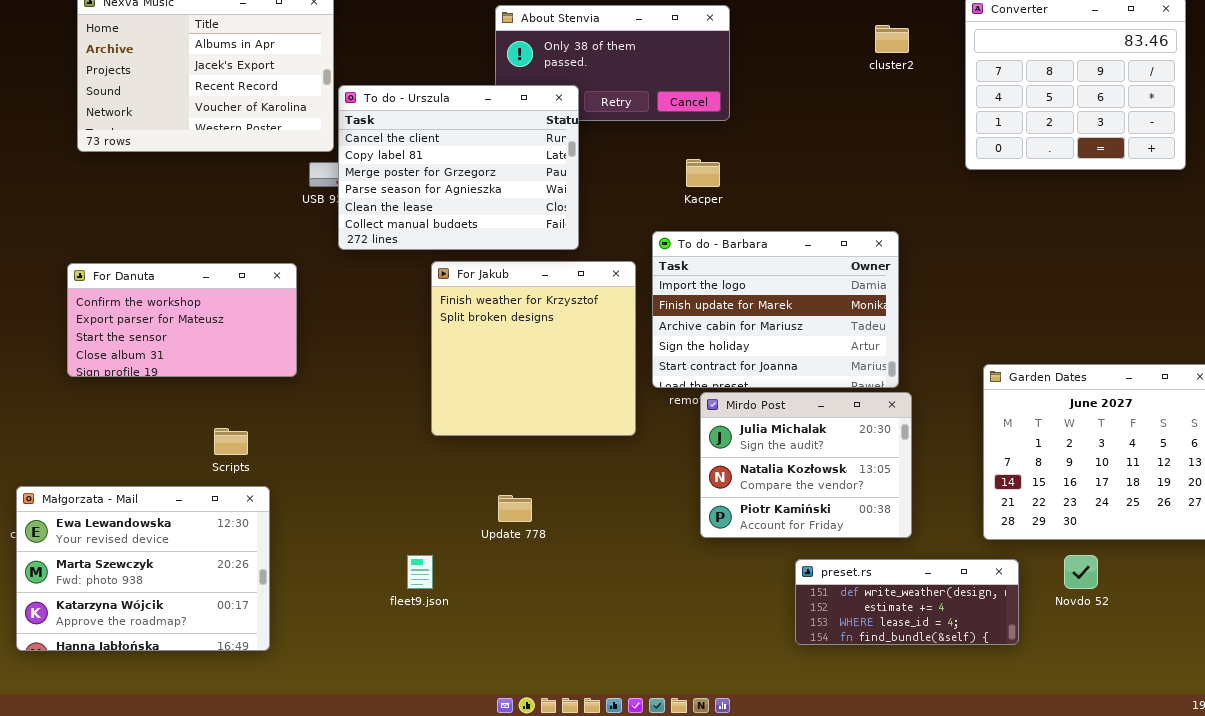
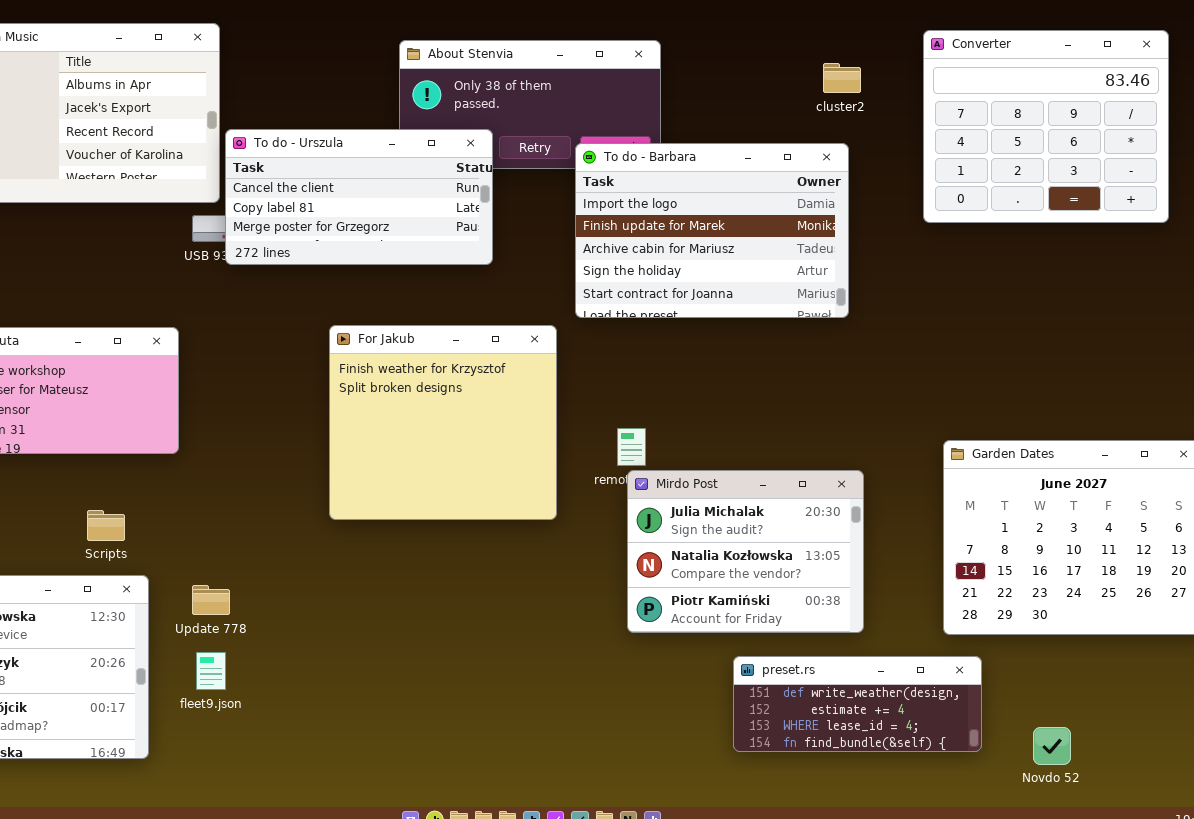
To do - Urszula: [338,85,579,250] -> [225,129,493,265], resized
To do - Barbara: [652,231,899,388] -> [575,143,849,318], moved
Update 778: [498,495,532,522] -> [192,585,230,615], moved
fleet9.json: [407,555,433,589] -> [196,652,226,690], moved
Novdo 52: [1064,555,1098,589] -> [1033,727,1071,765], moved

